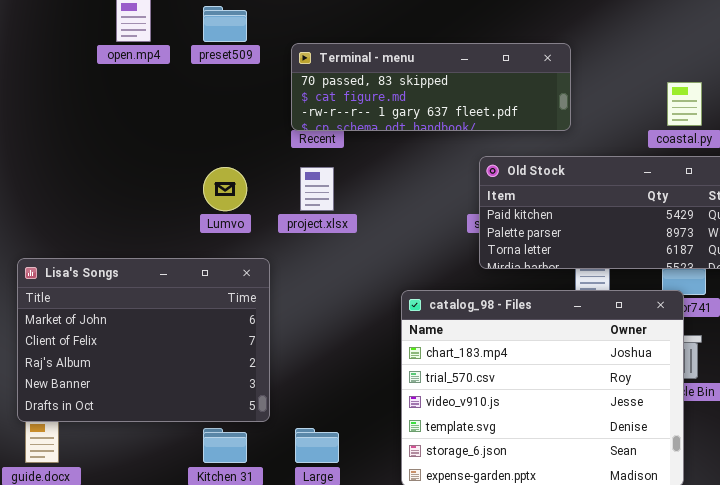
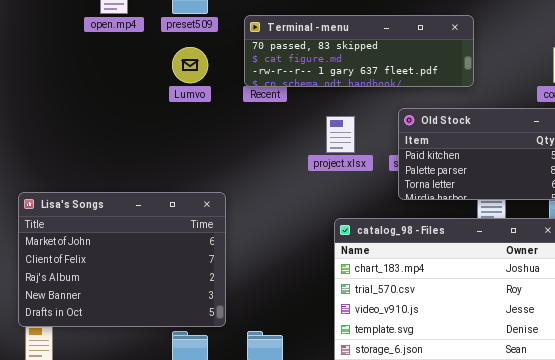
Lumvo: [203,167,247,211] -> [172,47,208,83], moved
project.xlsx: [300,167,334,211] -> [326,116,355,153], moved

